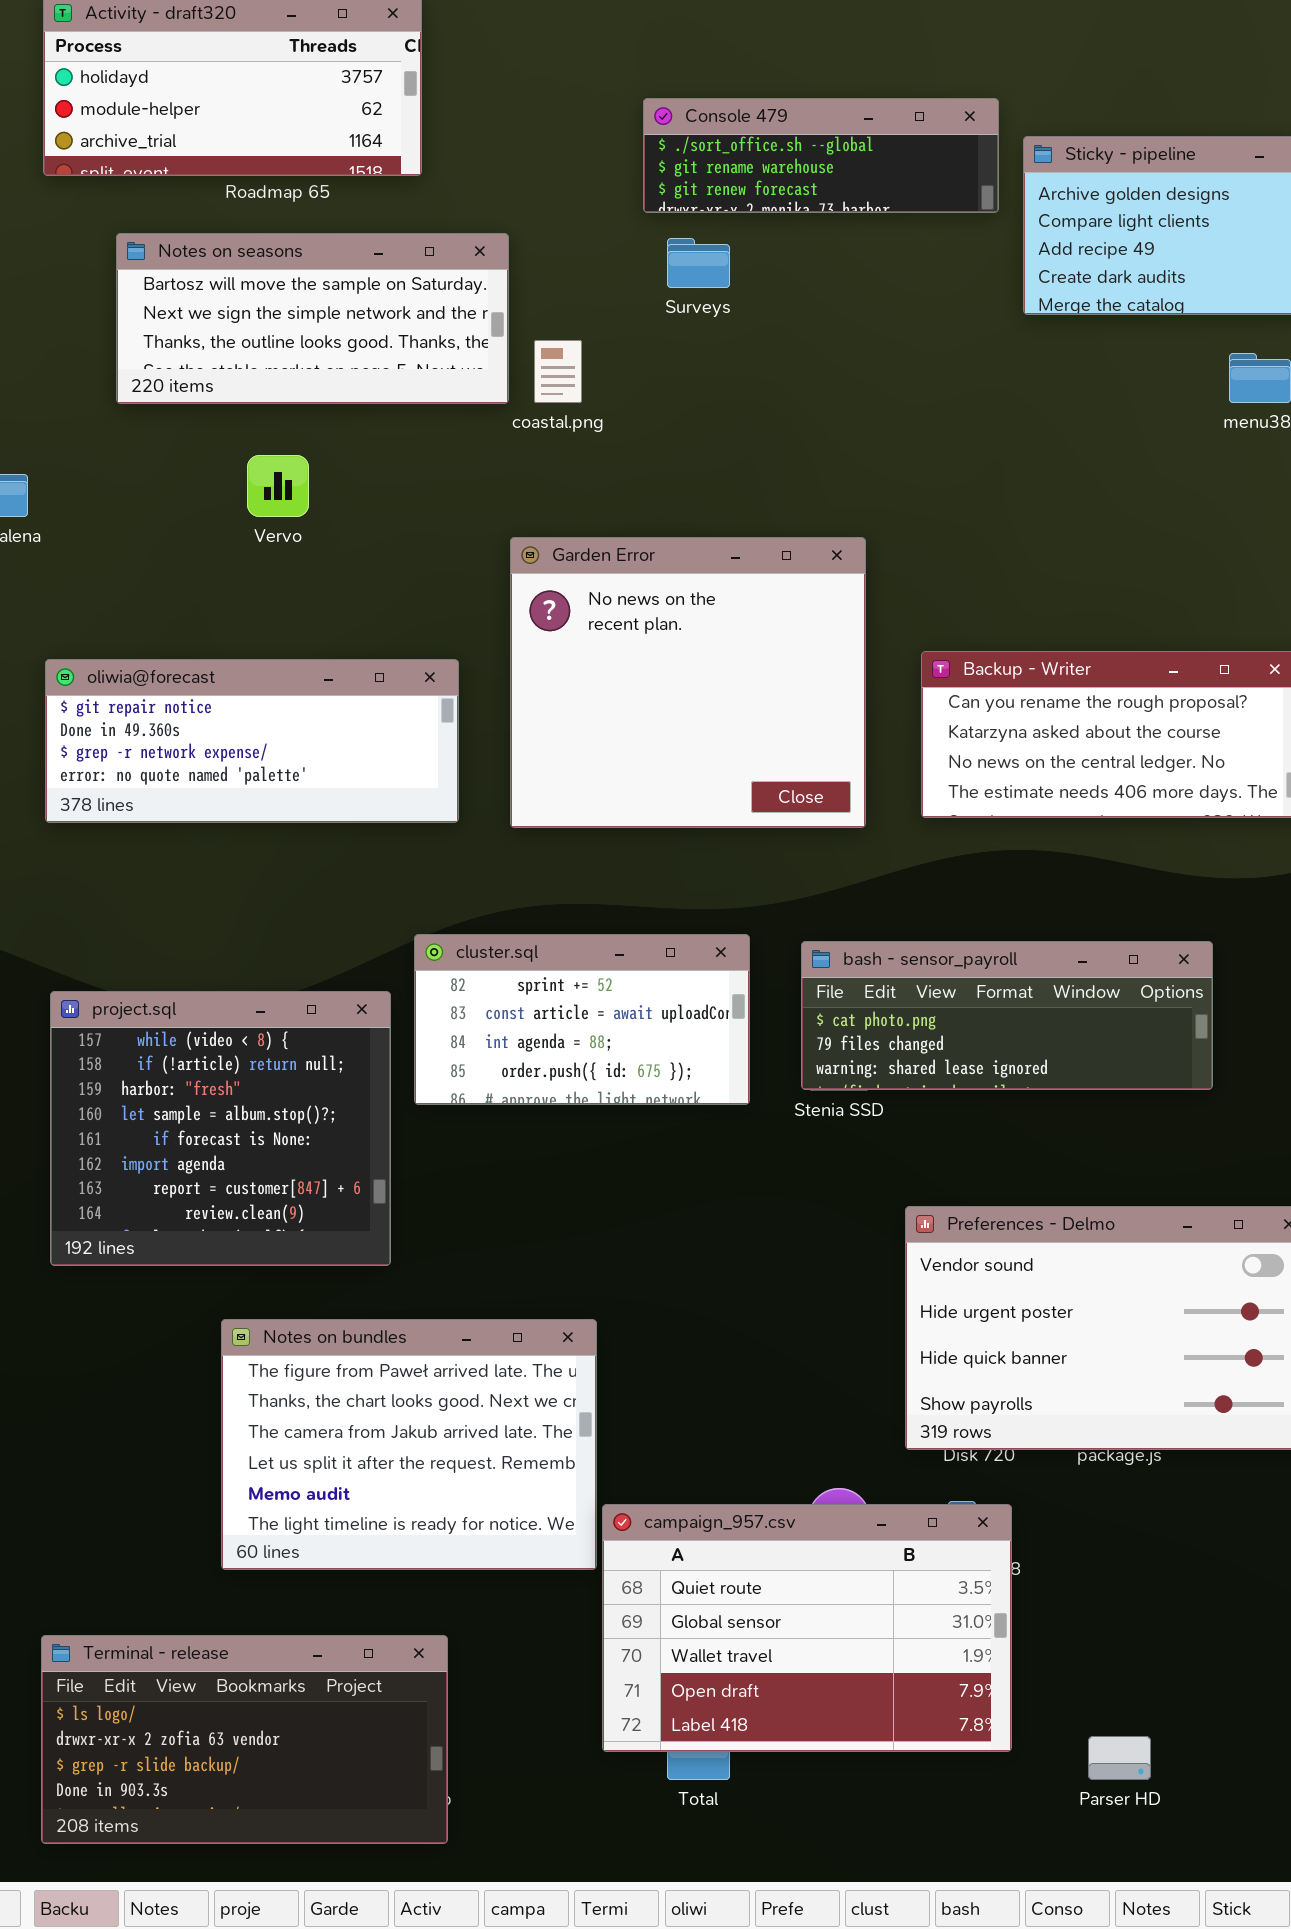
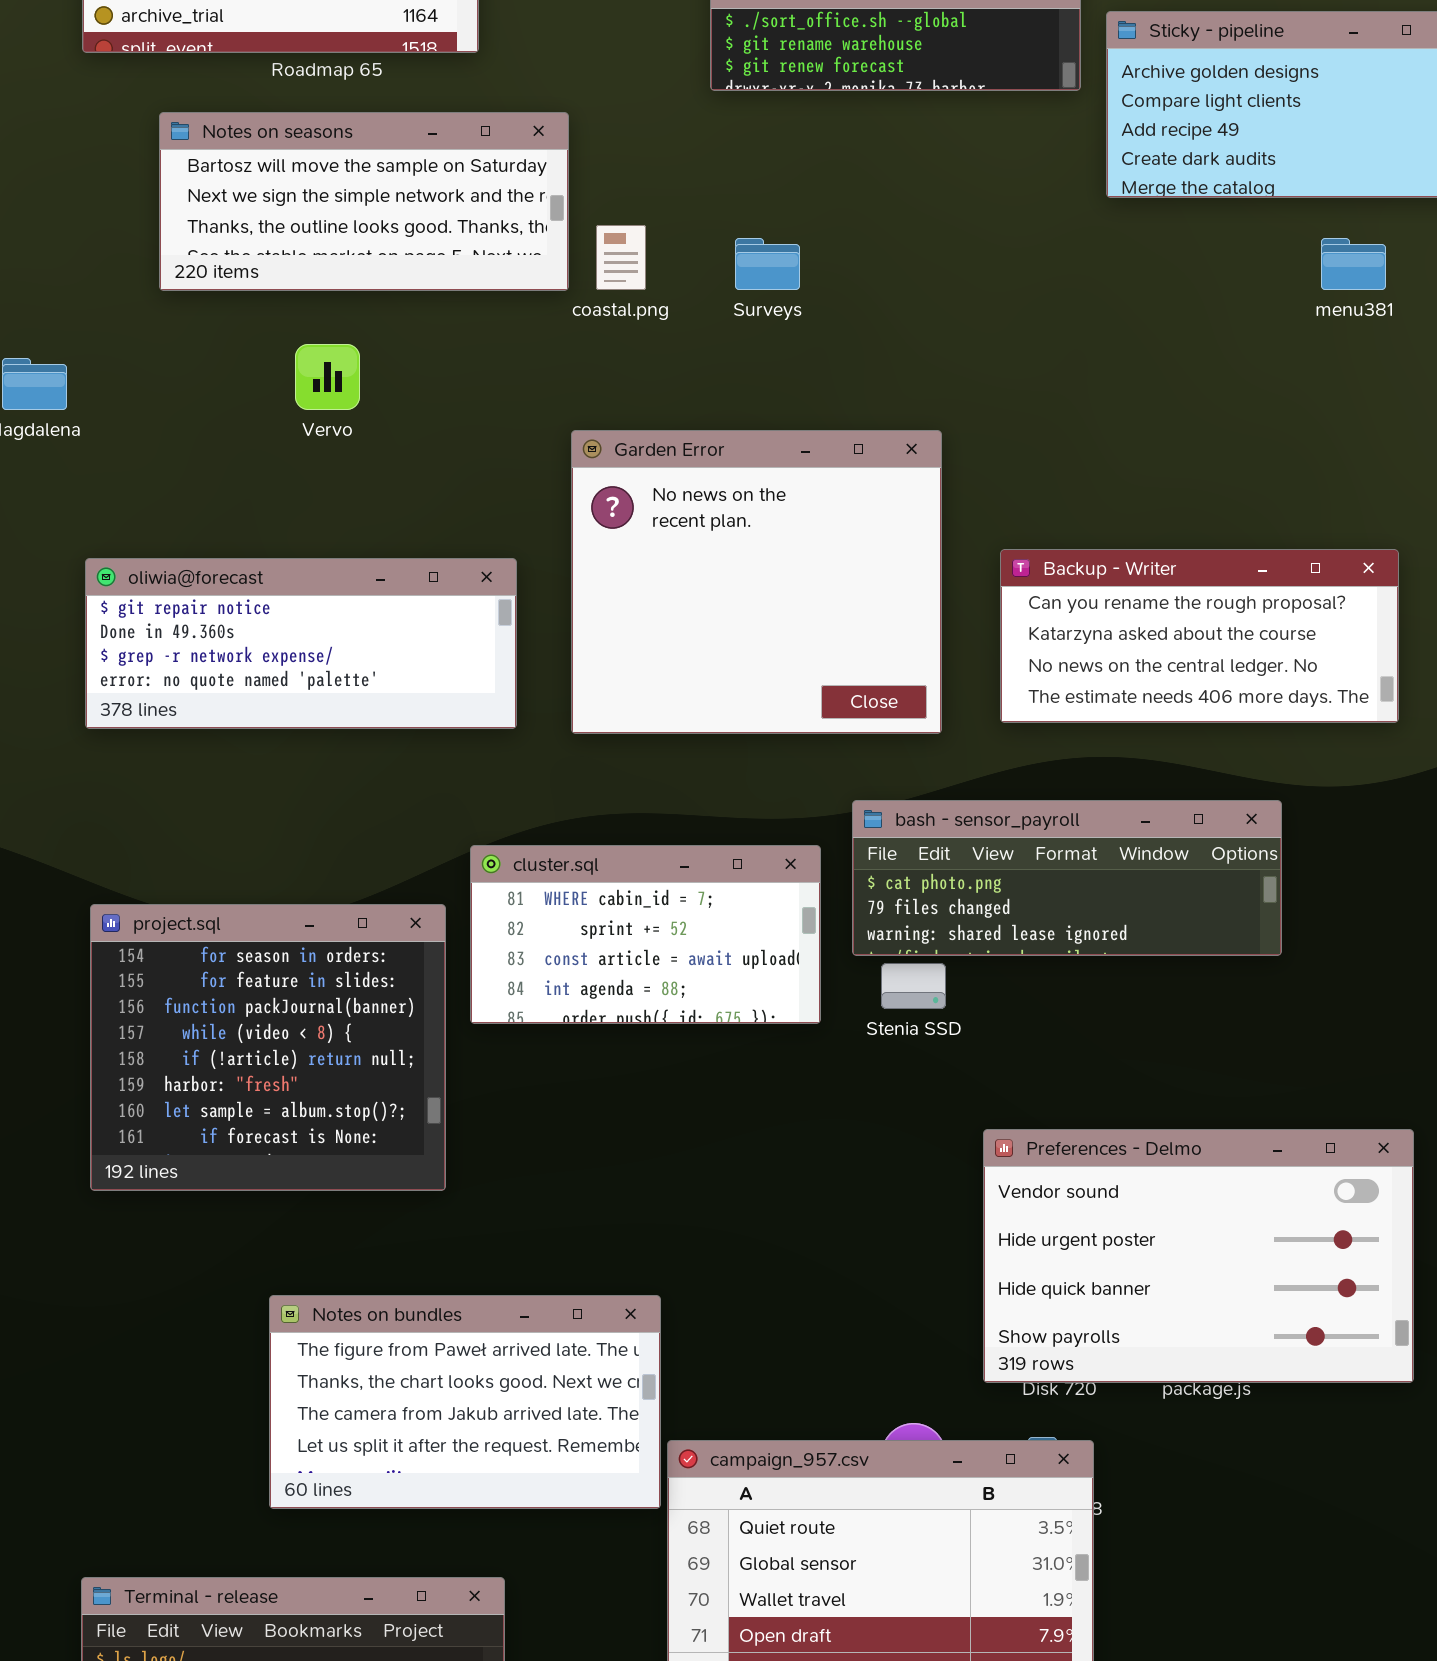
Surveys: [667,238,730,288] -> [735,238,800,290], moved
cluster.sql: [414,934,750,1105] -> [470,845,821,1024], scrolled up 1 row
bash - sensor_payroll: [801,941,1213,1090] -> [852,800,1282,956], moved
project.sql: [50,991,391,1266] -> [90,904,446,1191], scrolled up 3 rows
Notes on bundles: [221,1319,597,1570] -> [269,1295,661,1509], resized

